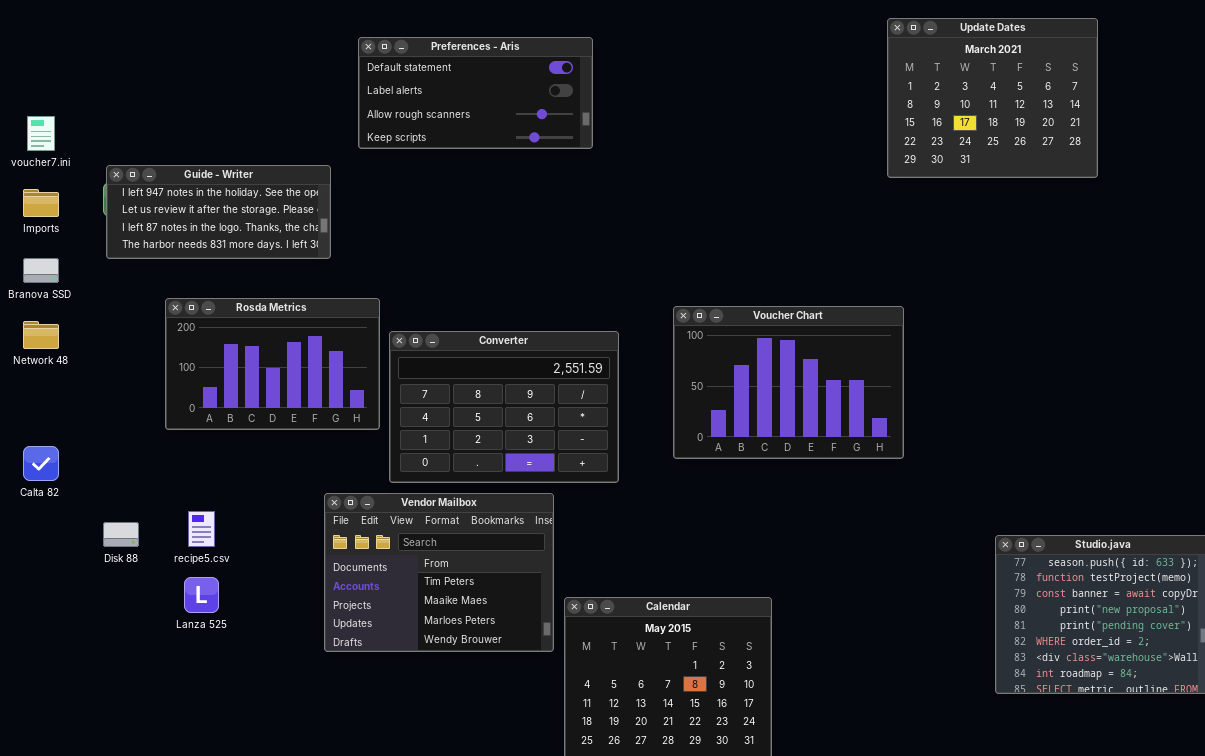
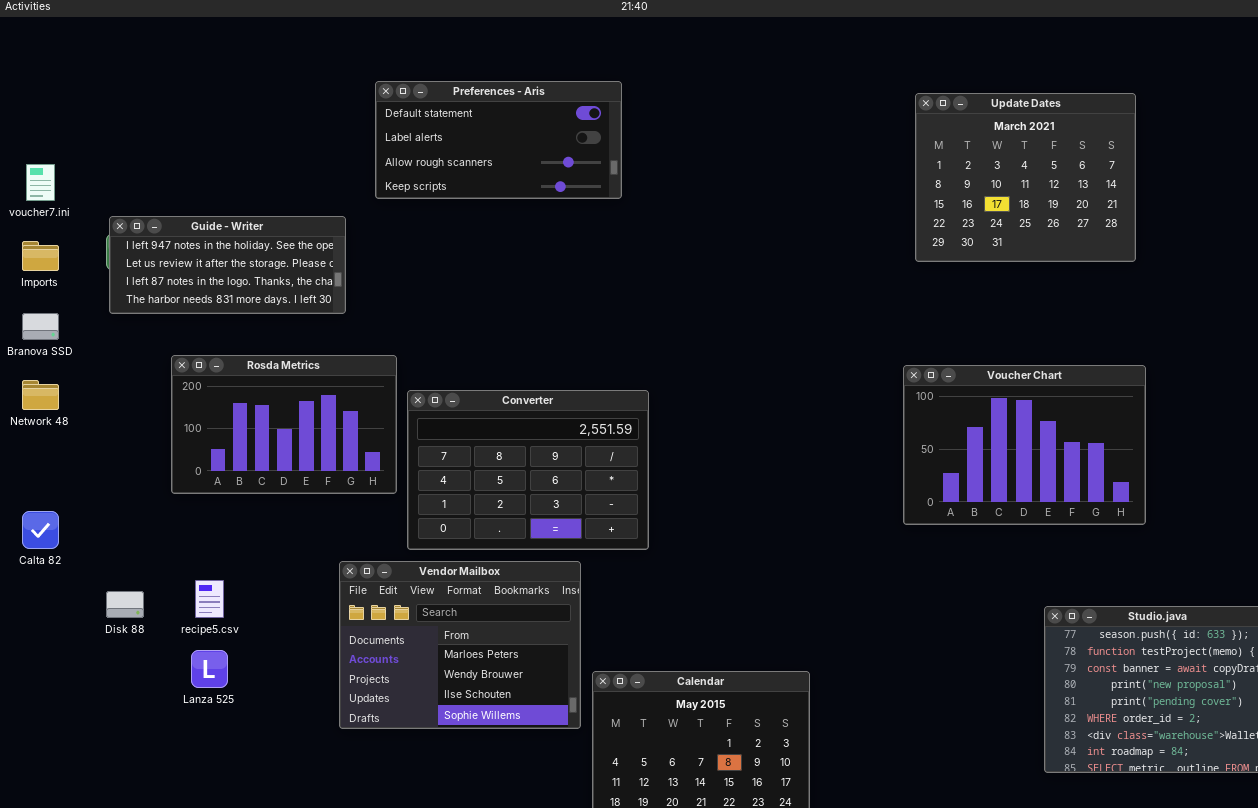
Update Dates: [887,18,1098,178] -> [915,93,1136,262], moved
Voucher Chart: [673,306,904,459] -> [903,365,1146,525], moved
Vendor Mailbox: [324,493,554,652] -> [339,561,581,729], scrolled down 2 rows

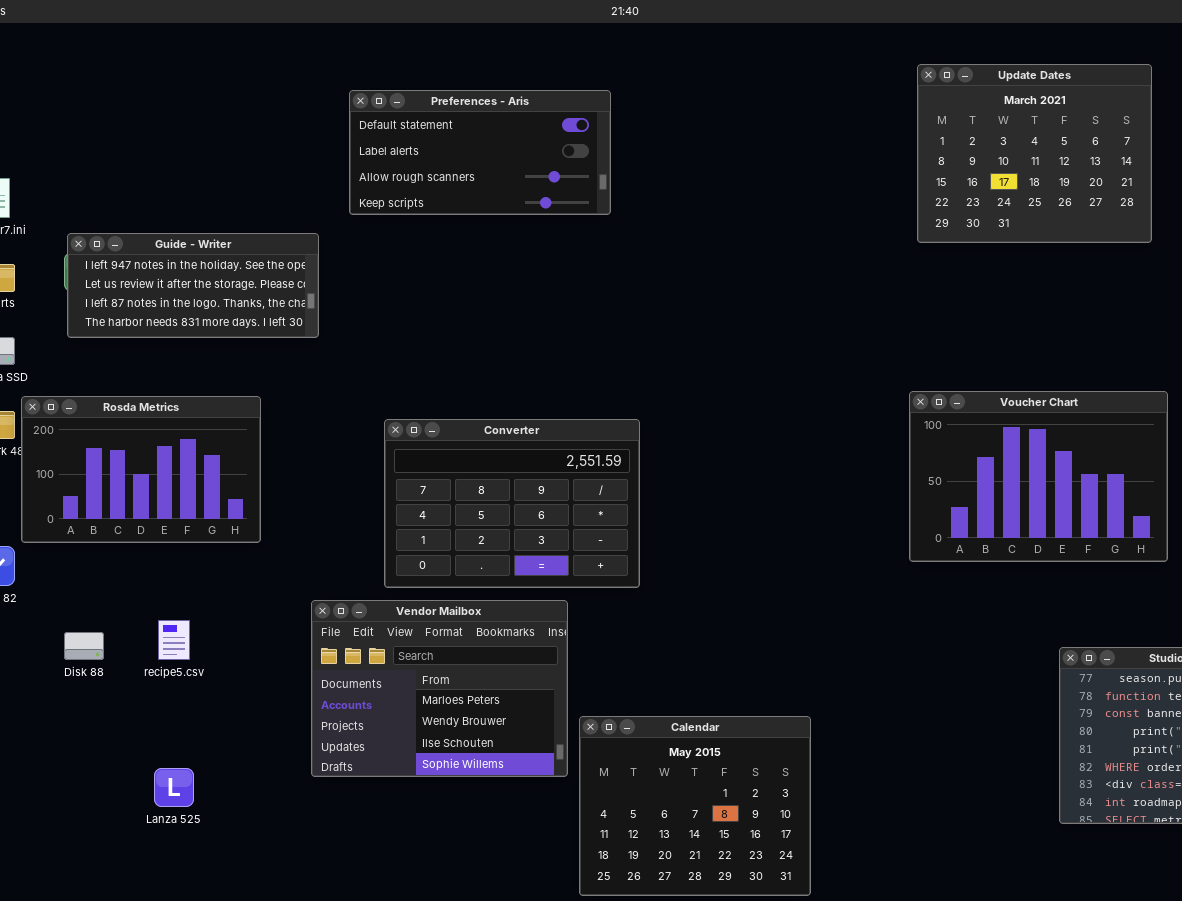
Update Dates: [915,93,1136,262] -> [917,64,1152,243], moved
Rosda Metrics: [171,355,397,494] -> [21,396,261,543], moved
Lanza 525: [191,650,228,688] -> [154,768,194,807], moved

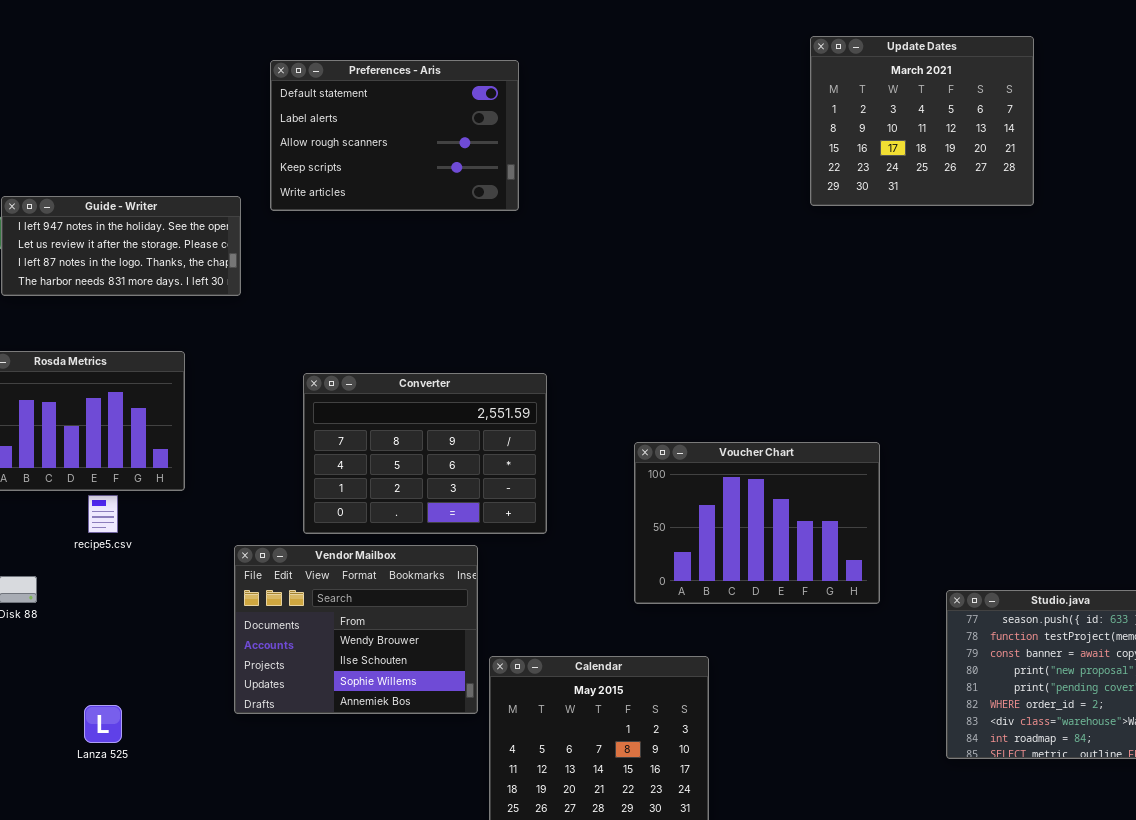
Preferences - Aris: [349,90,611,215] -> [270,60,519,211], resized
Voucher Chart: [909,391,1168,562] -> [634,442,880,604], moved
Vendor Mailbox: [311,600,568,777] -> [234,545,478,714], scrolled down 1 row
recipe5.csv: [158,620,190,660] -> [88,495,118,533], moved

